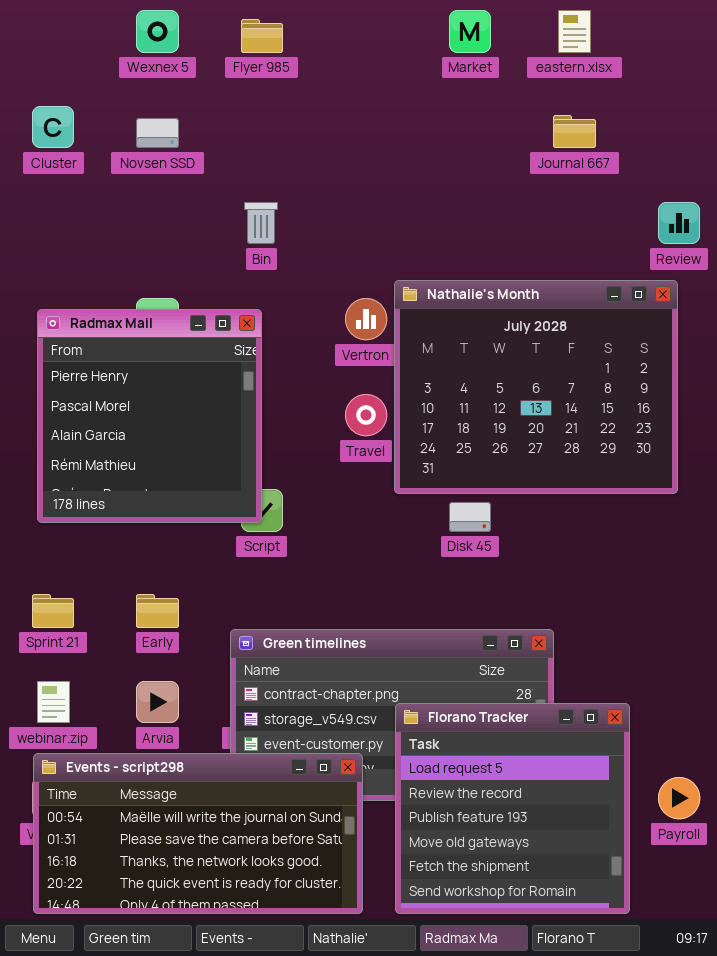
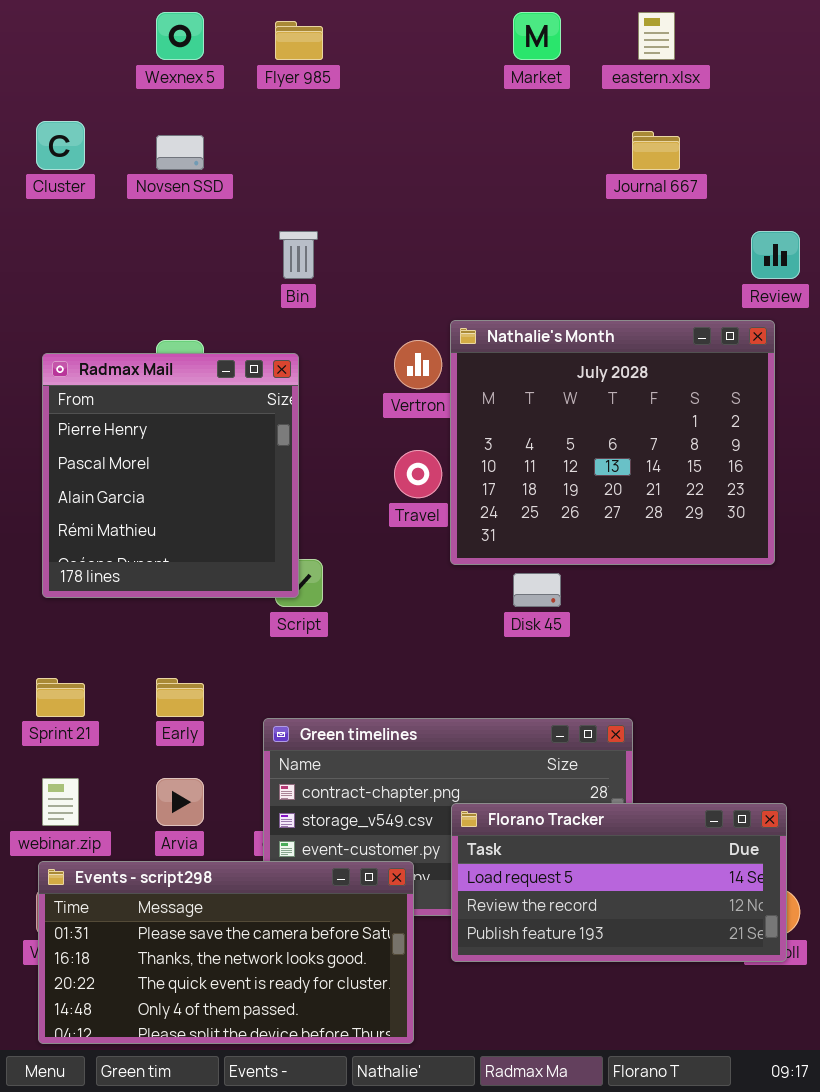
Florano Tracker: [395,703,630,914] -> [451,803,787,962], resized
Events - script298: [33,753,363,914] -> [38,861,414,1044], scrolled down 1 row

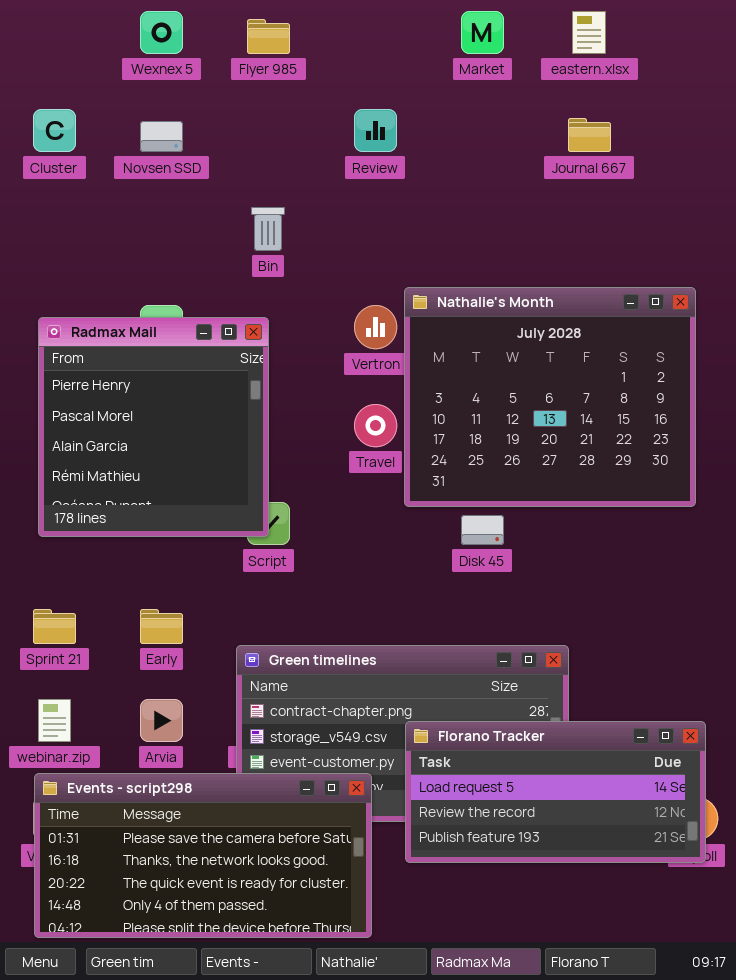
Review: [751,231,800,279] -> [354,109,397,152], moved

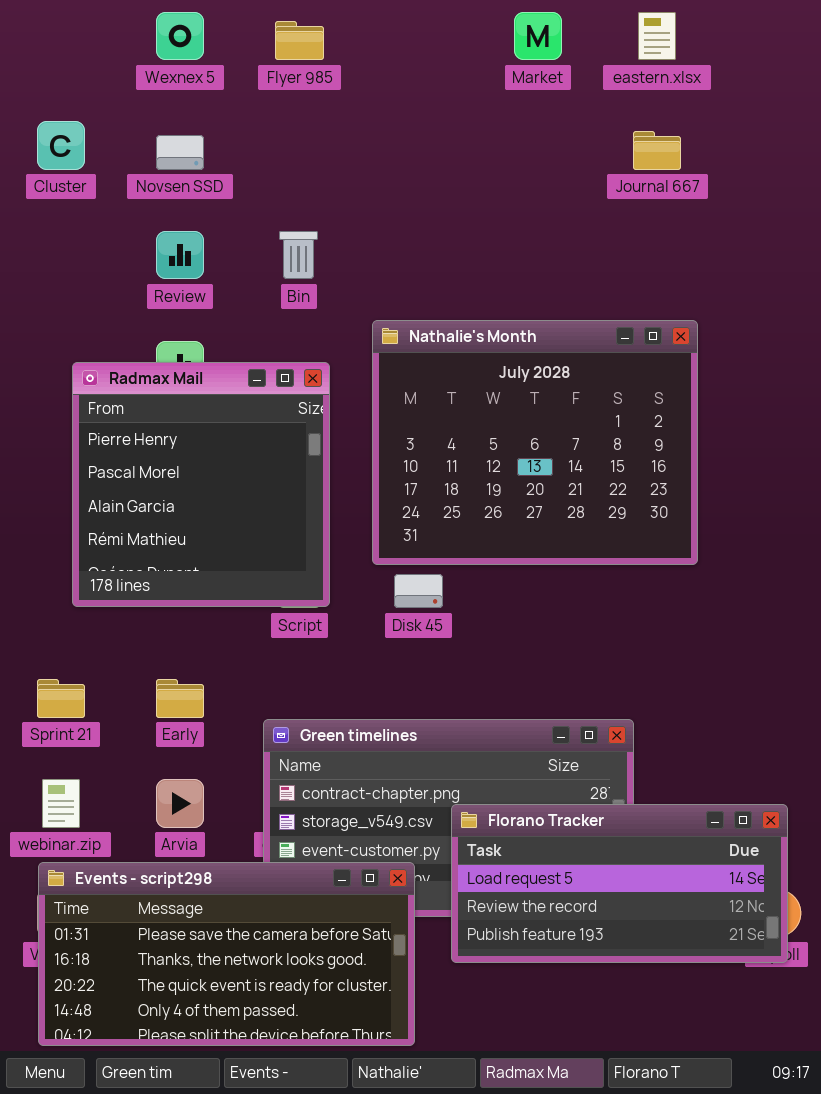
Review: [354,109,397,152] -> [156,231,204,279], moved
Nathalie's Month: [404,287,696,507] -> [372,320,698,565], moved
Radmax Mail: [38,317,269,537] -> [72,362,330,607], moved
Disk 45: [461,515,504,545] -> [394,574,443,608], moved

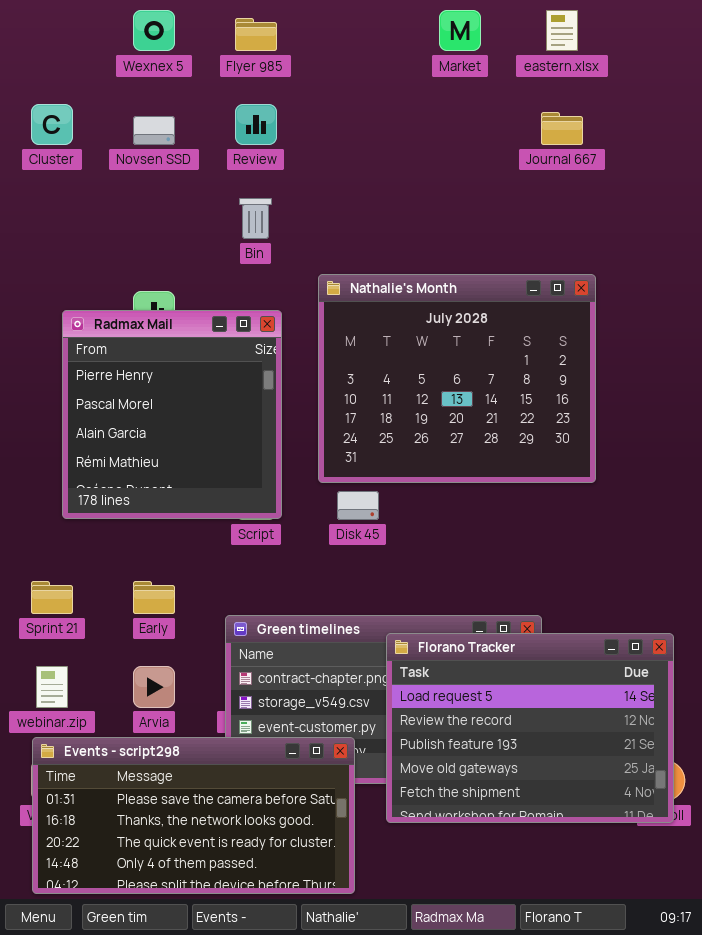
Review: [156,231,204,279] -> [235,104,277,145], moved
Florano Tracker: [451,804,788,963] -> [386,633,674,823], resized

